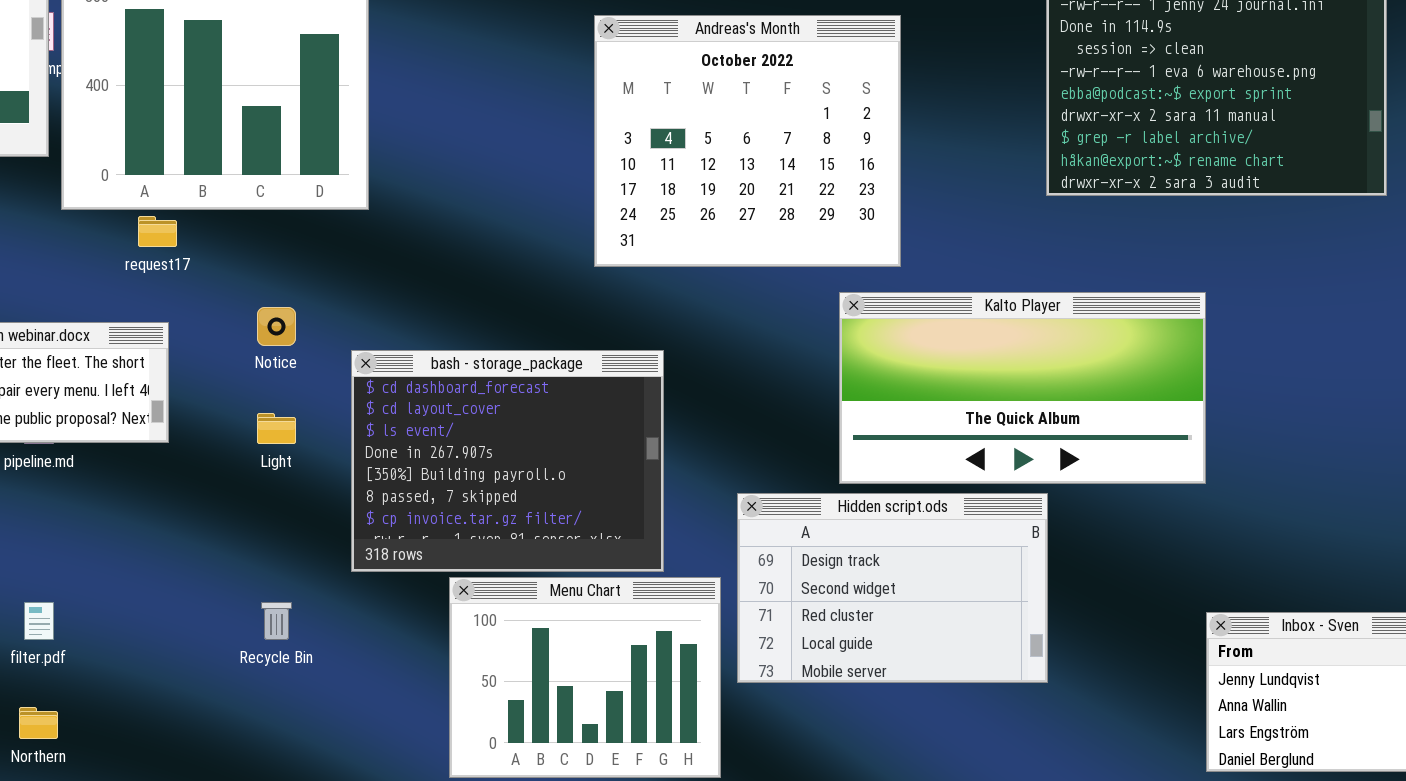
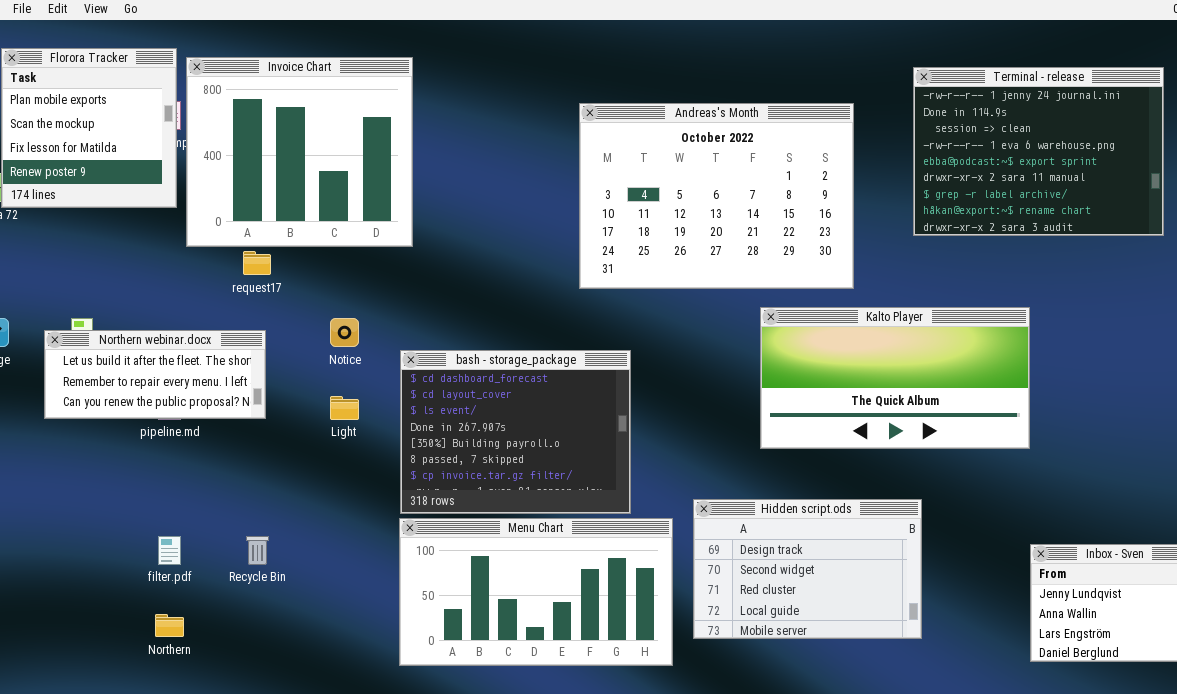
Andreas's Month: [594,15,901,267] -> [579,103,854,289], resized
Hidden script.ods: [737,493,1048,683] -> [693,499,922,639], moved
Menu Chart: [449,577,721,778] -> [399,518,673,666], resized
Recycle Bin: [261,602,292,640] -> [246,536,269,565], moved

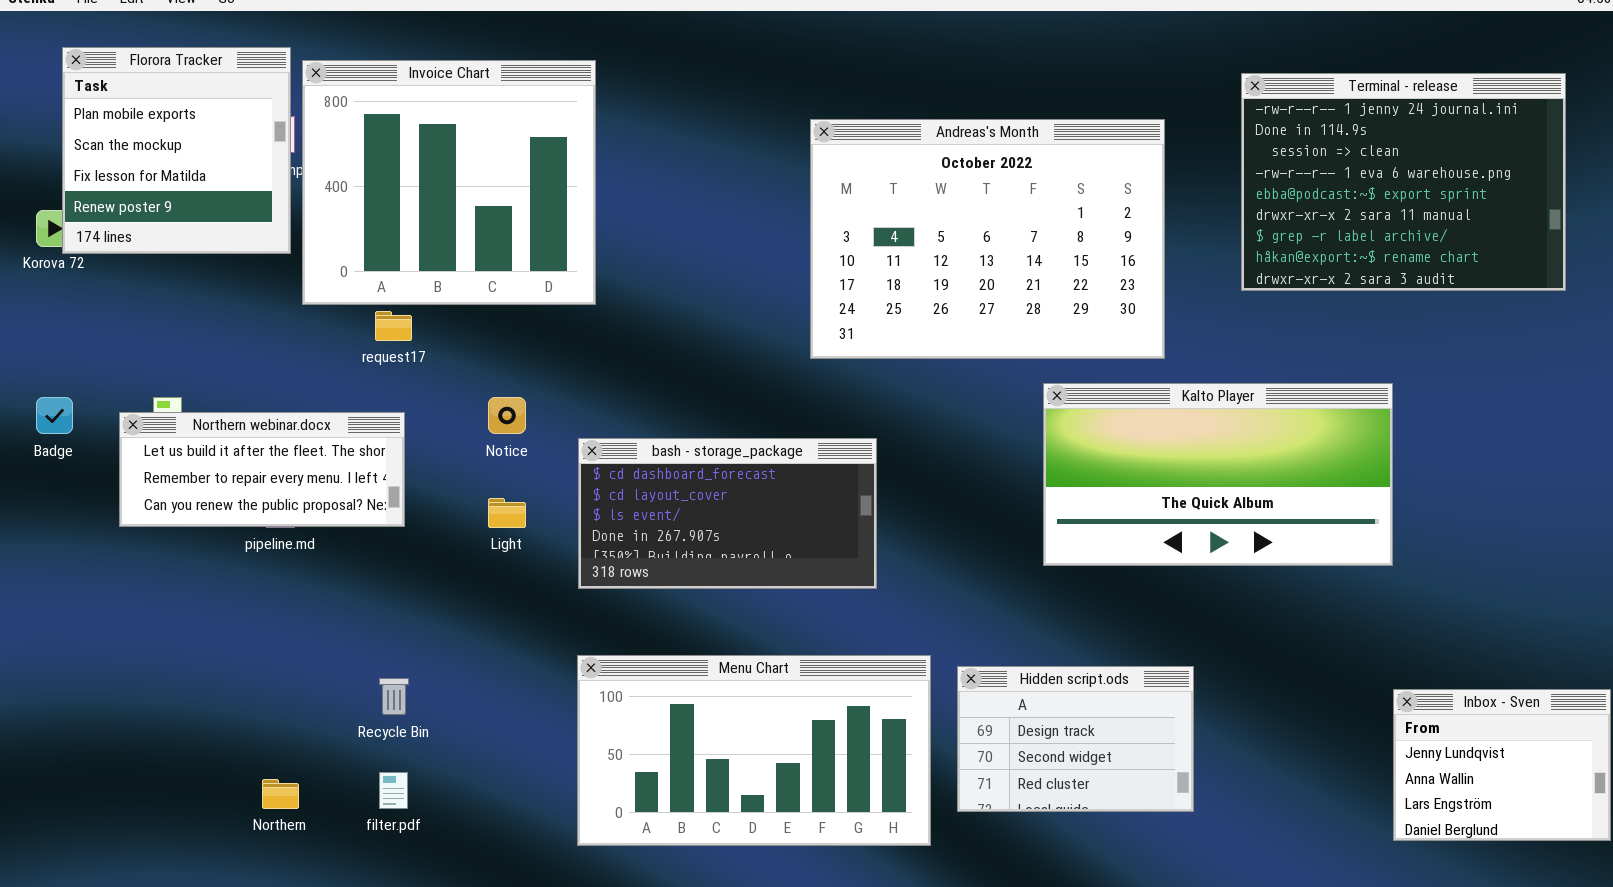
bash - storage_package: [400,350,631,514] -> [578,438,877,589], resized
Hidden script.ods: [693,499,922,639] -> [957,666,1194,812], resized
filter.pdf: [158,536,181,565] -> [379,772,408,809], moved

